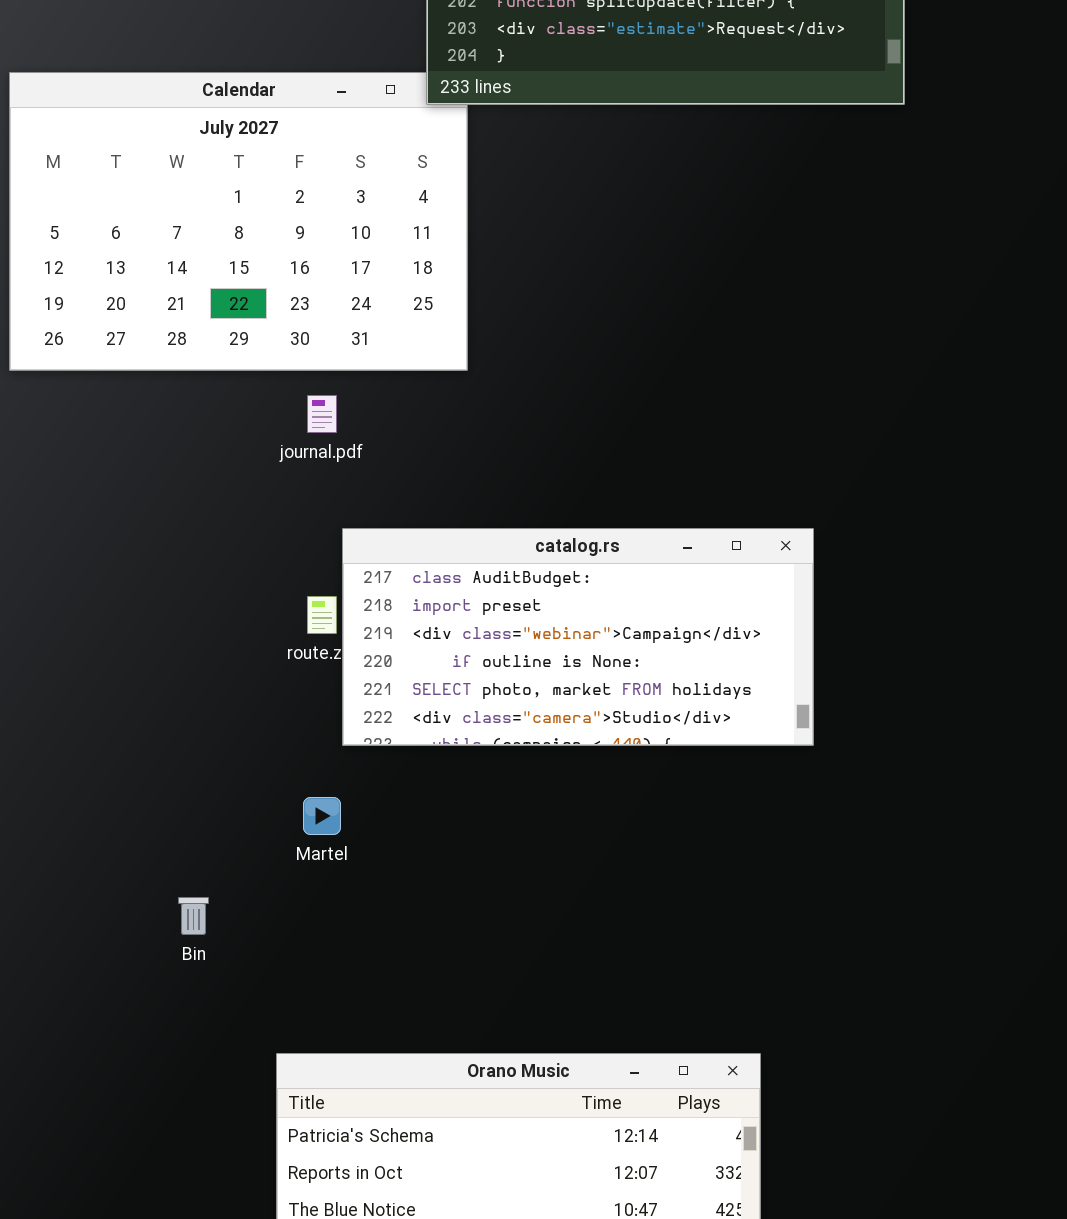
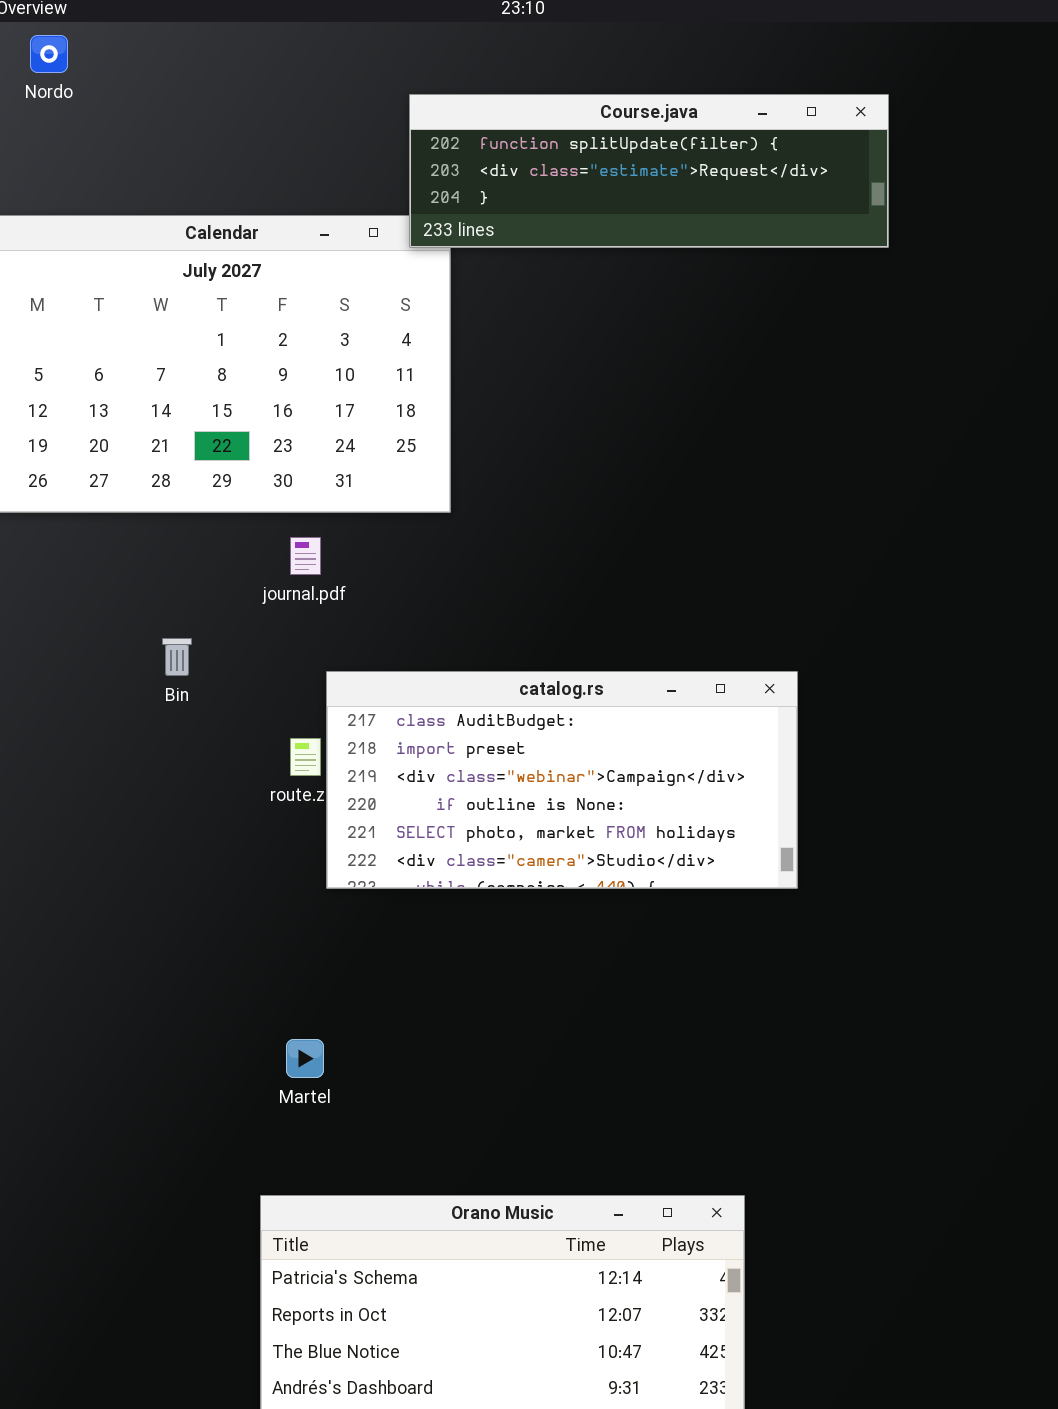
Martel: [303,797,341,835] -> [286,1039,324,1078], moved
Bin: [178,897,209,935] -> [162,638,192,676], moved

